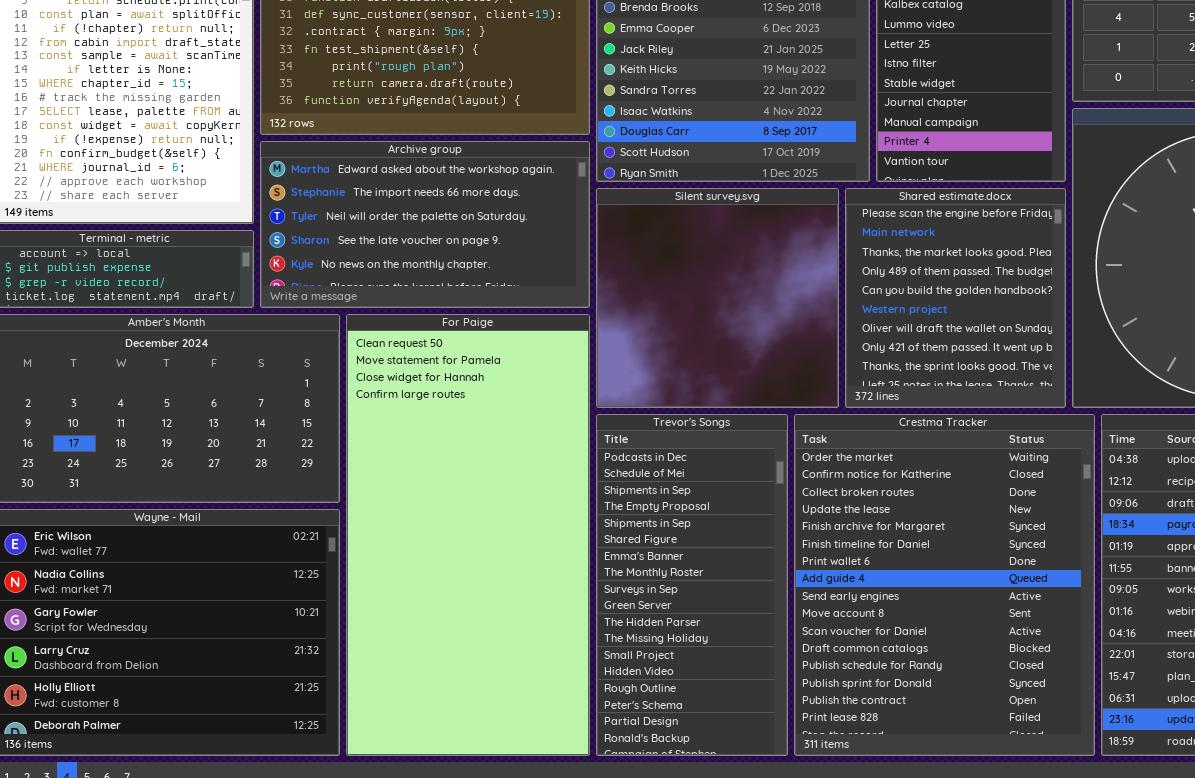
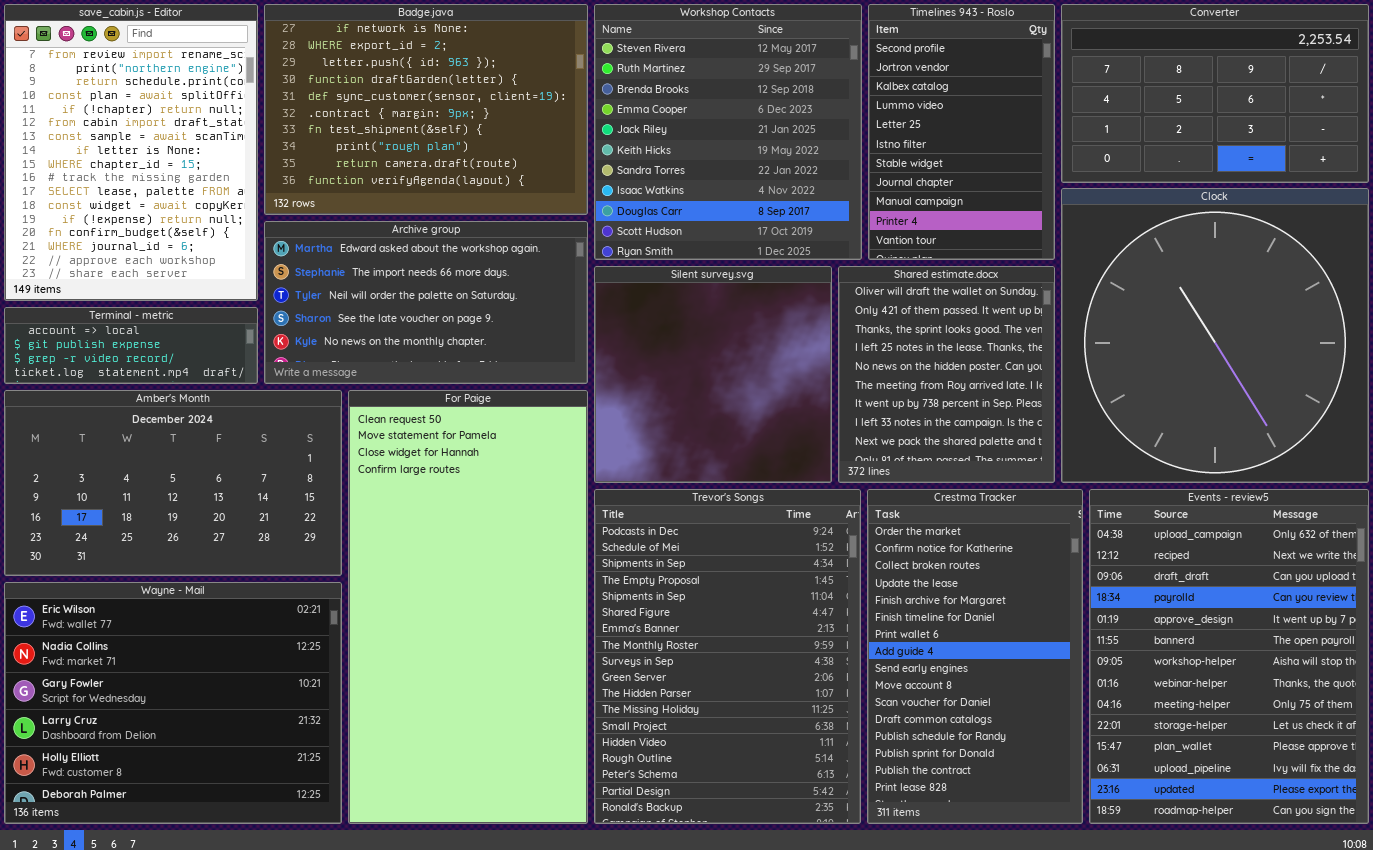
Shared estimate.docx: [845,188,1066,408] -> [838,266,1055,483], scrolled down 6 rows
Trevor's Songs: [596,414,788,756] -> [594,489,861,824], resized
Crestma Tracker: [794,414,1095,756] -> [867,489,1083,824], resized

